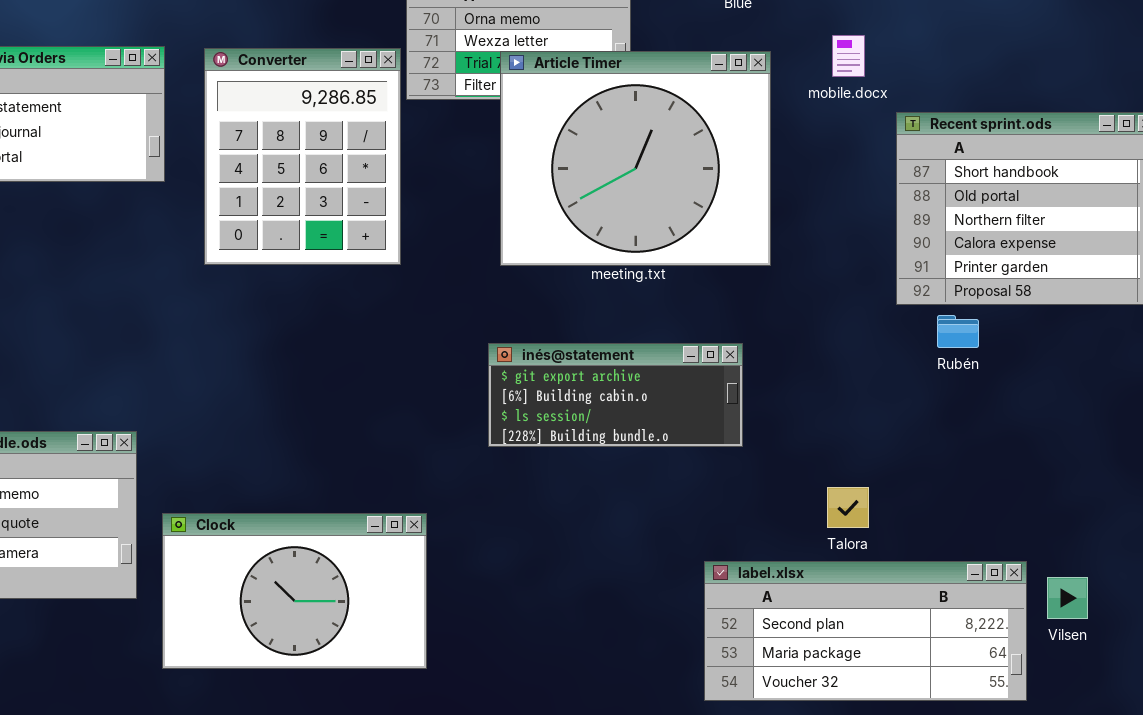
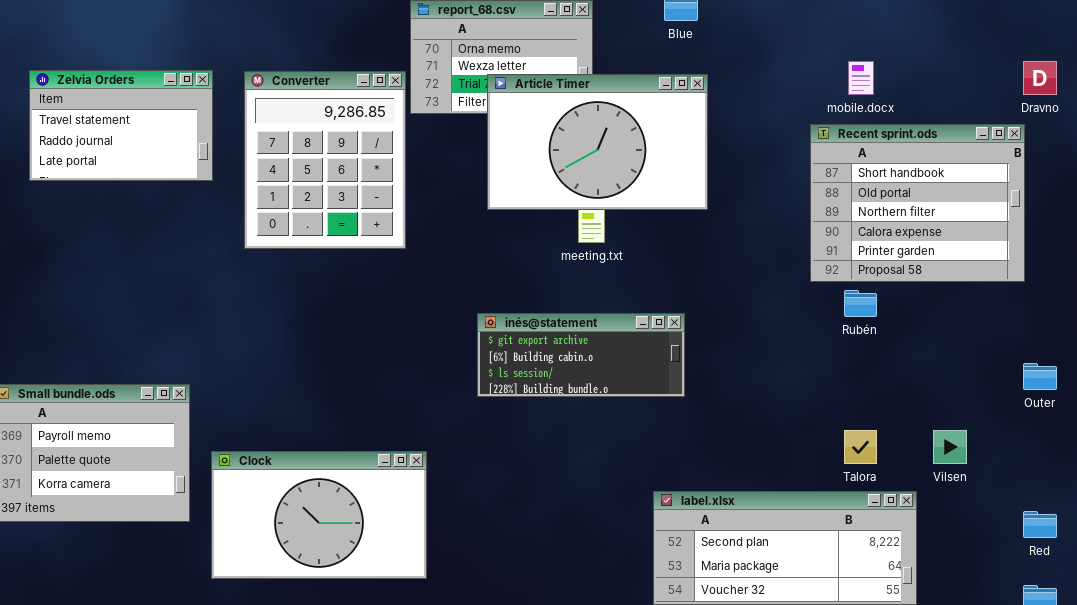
mobile.docx: [832,35,865,77] -> [848,61,874,95], moved
Article Timer: [500,51,771,266] -> [487,74,708,210], resized
Talora: [827,487,869,528] -> [844,430,877,464], moved
Vilsen: [1047,577,1088,619] -> [933,430,967,464], moved

